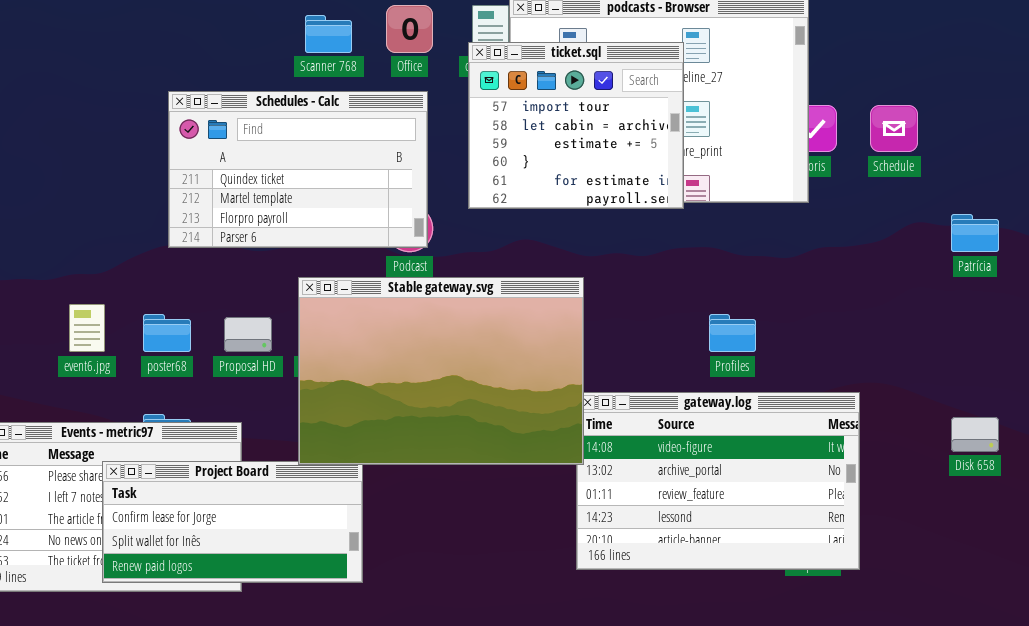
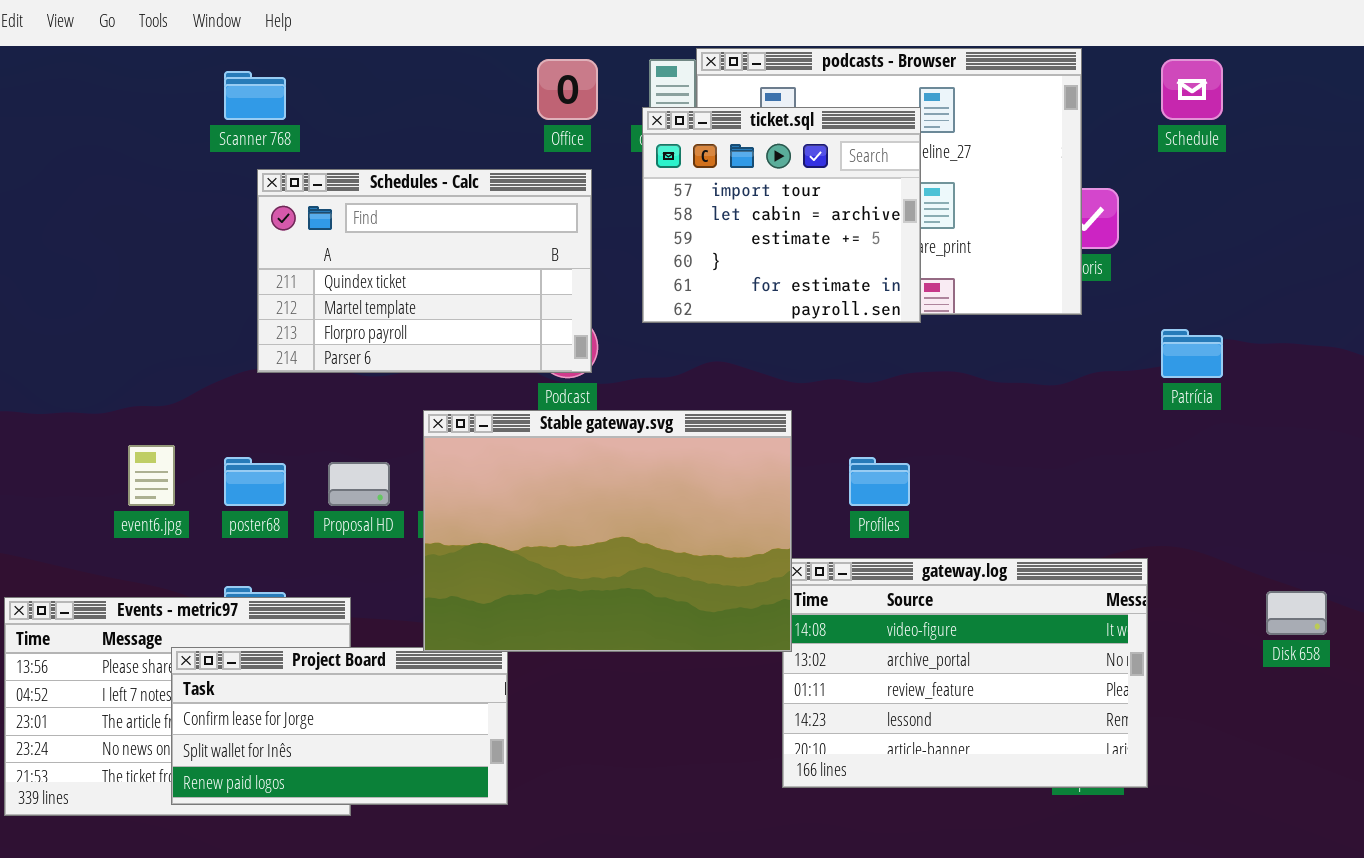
Scanner 768: [305,15,352,53] -> [224,71,286,120], moved
Schedule: [870,105,918,152] -> [1161,59,1223,120], moved
Patrícia: [951,214,999,252] -> [1161,329,1223,378], moved
Profiles: [709,314,756,352] -> [849,457,910,506], moved

